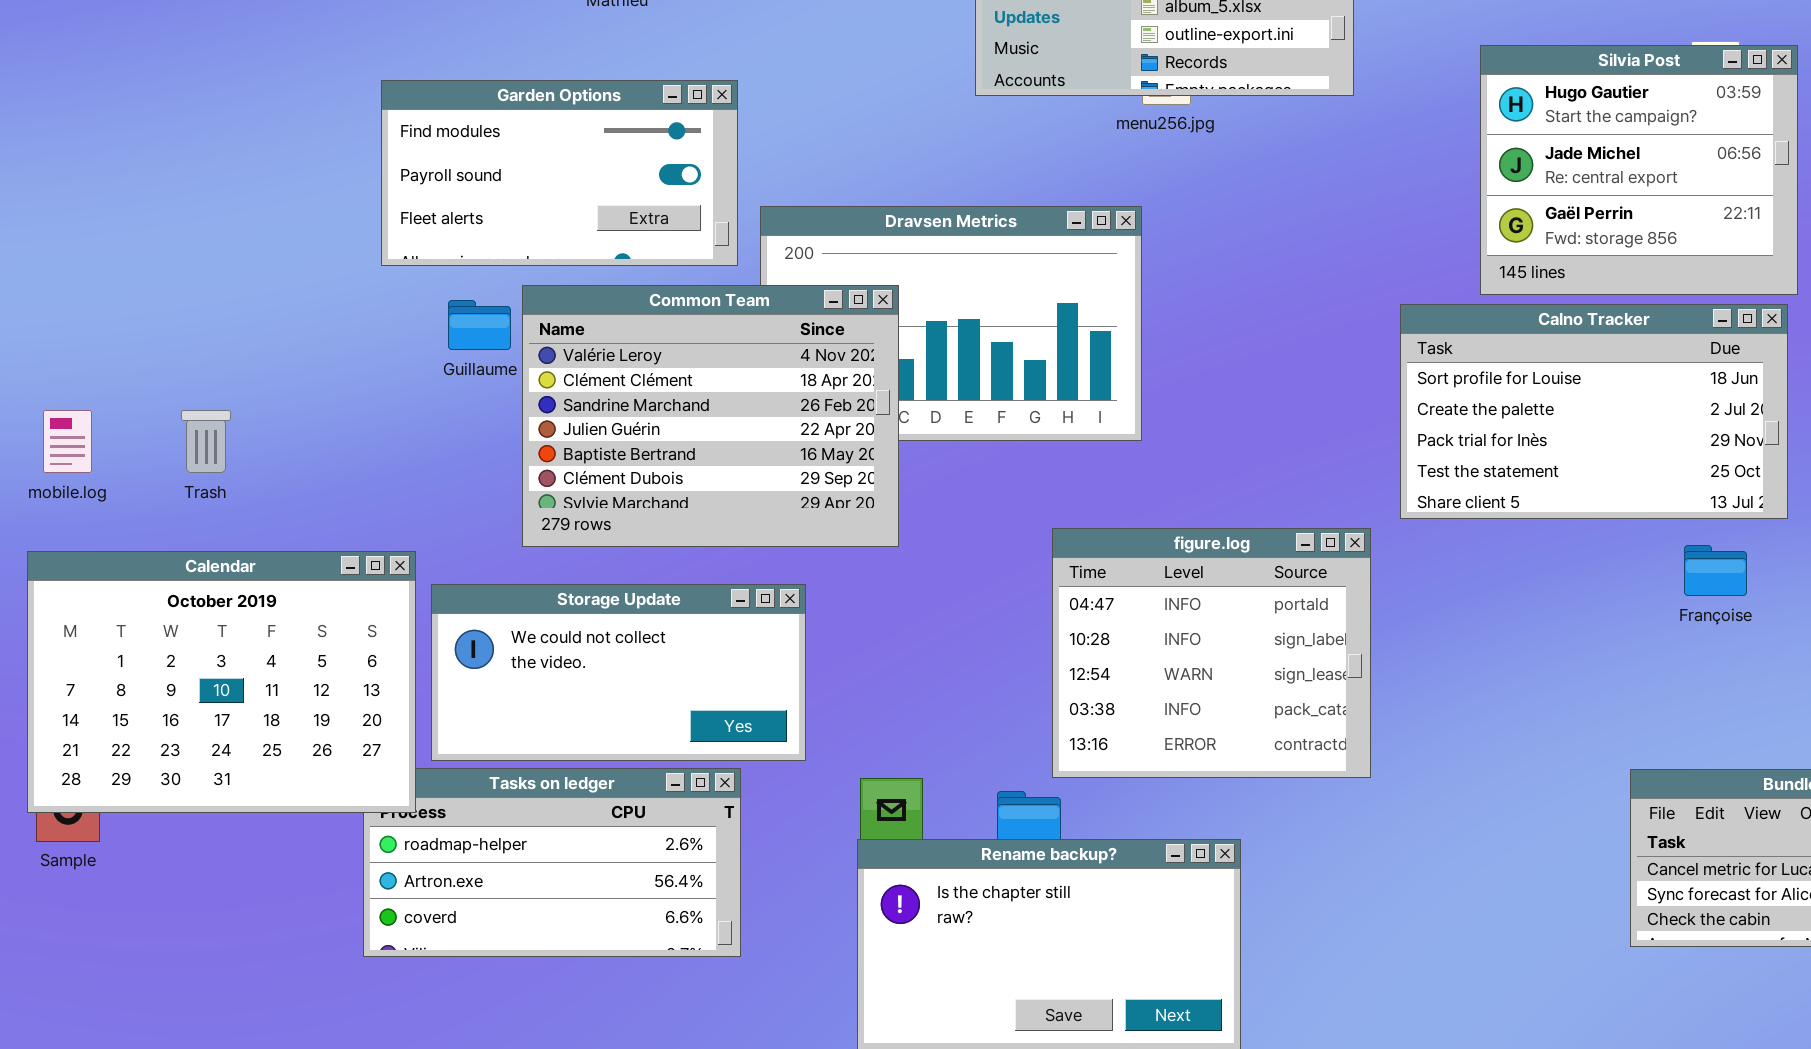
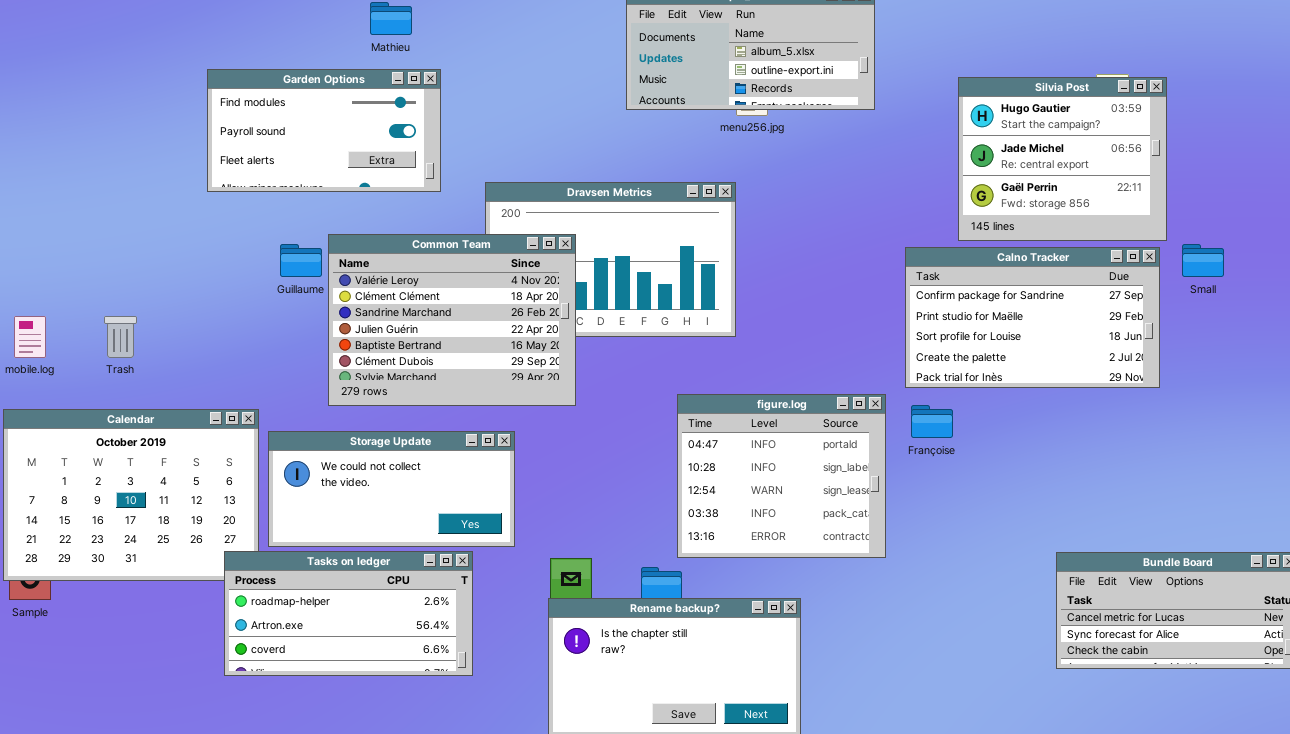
Garden Options: [381,80,738,266] -> [207,69,441,192], moved
Calno Tracker: [1400,304,1788,519] -> [905,247,1160,388], scrolled up 2 rows
Françoise: [1684,545,1747,596] -> [911,405,953,438], moved
Tasks on ledger: [363,768,741,957] -> [224,551,473,676], raised

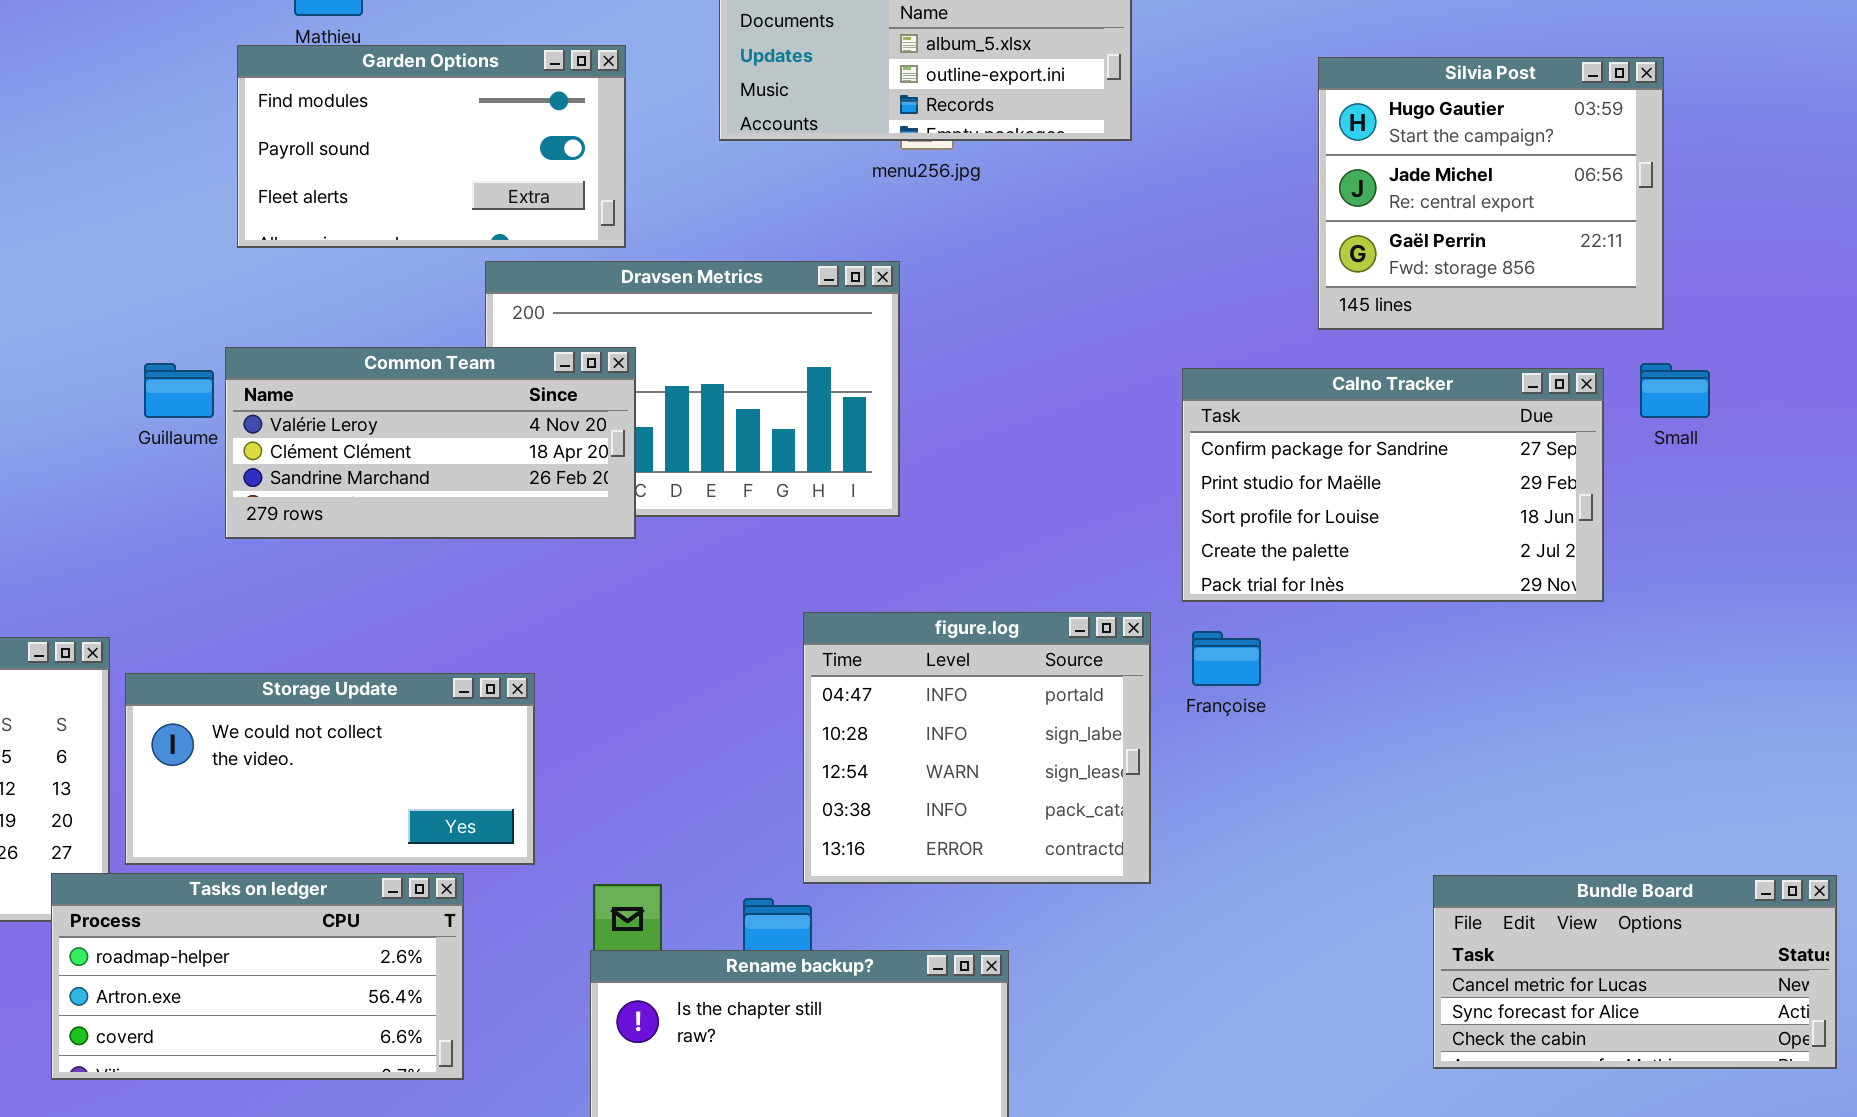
Garden Options: [207,69,441,192] -> [237,45,626,248], moved
Silvia Post: [958,77,1167,241] -> [1318,57,1664,330], moved
Common Team: [328,234,576,406] -> [225,347,636,539], resized

